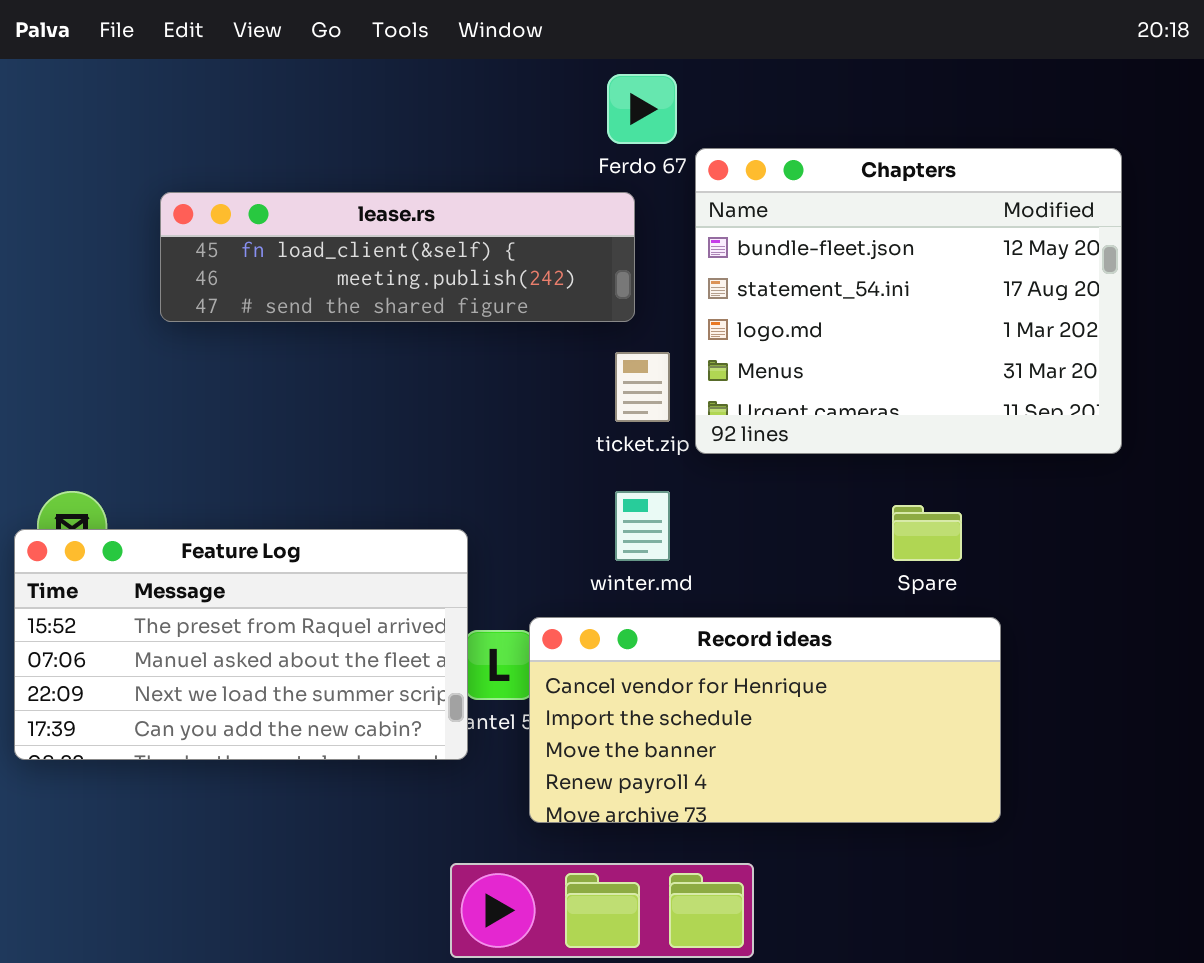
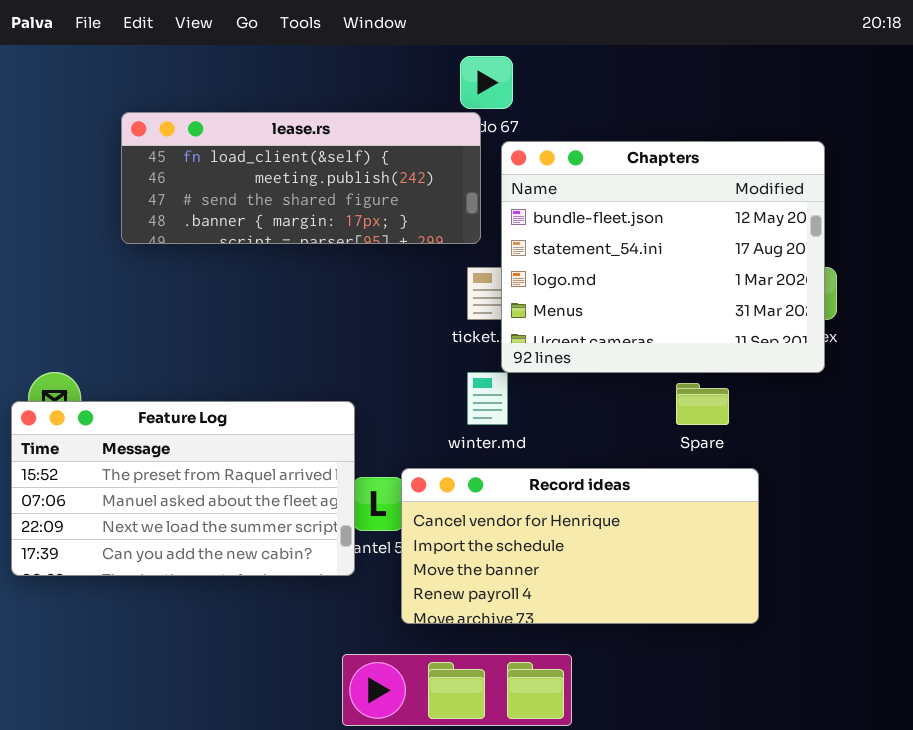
Chapters: [695,148,1122,454] -> [501,141,825,373], moved
lease.rs: [160,192,635,322] -> [121,112,481,244], resized

